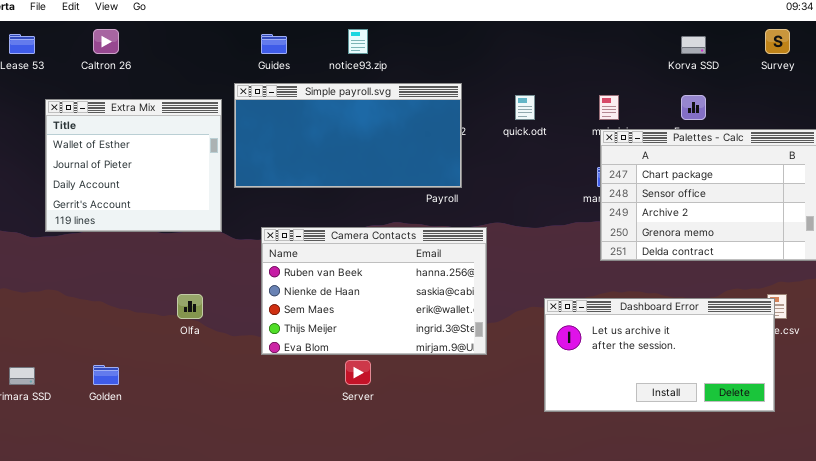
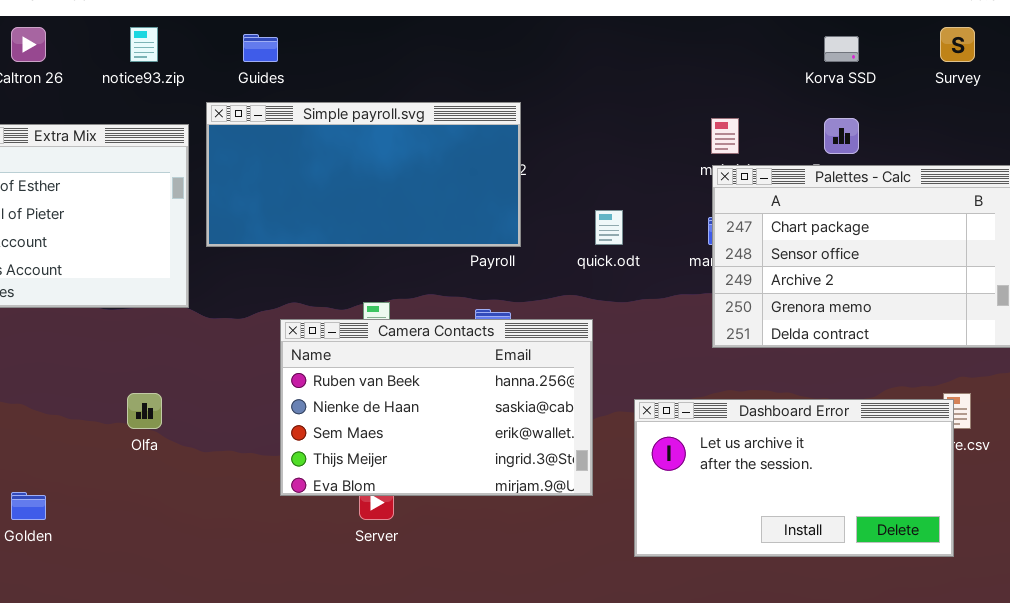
notice93.zip: [348,29,368,54] -> [130,27,158,62], moved
quick.odt: [515,95,535,120] -> [595,210,623,245], moved
Camera Contacts: [261,227,487,355] -> [280,319,593,496], moved

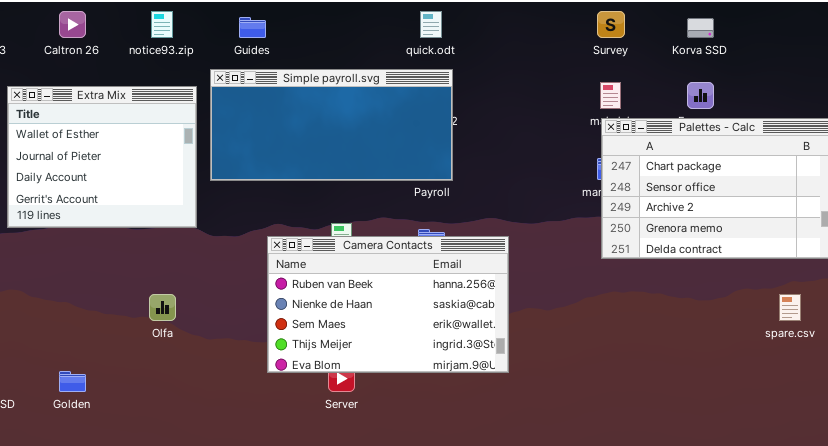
Survey: [940,27,975,62] -> [597,11,625,38], moved
quick.odt: [595,210,623,245] -> [420,11,442,38], moved
Dashboard Error: [634,399,954,557] -> none, closed

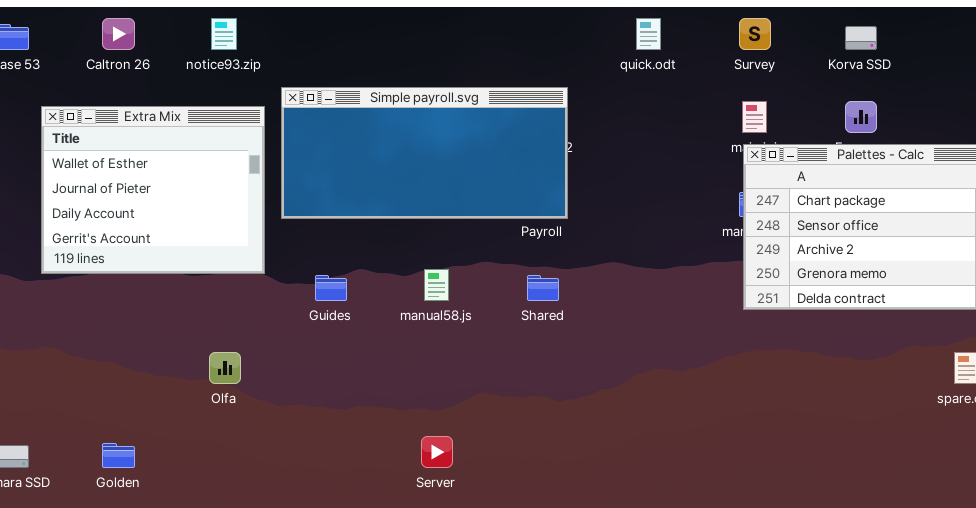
quick.odt: [420,11,442,38] -> [636,18,661,50], moved
Guides: [239,17,266,38] -> [315,275,347,301], moved
Camera Contacts: [267,236,509,373] -> none, closed

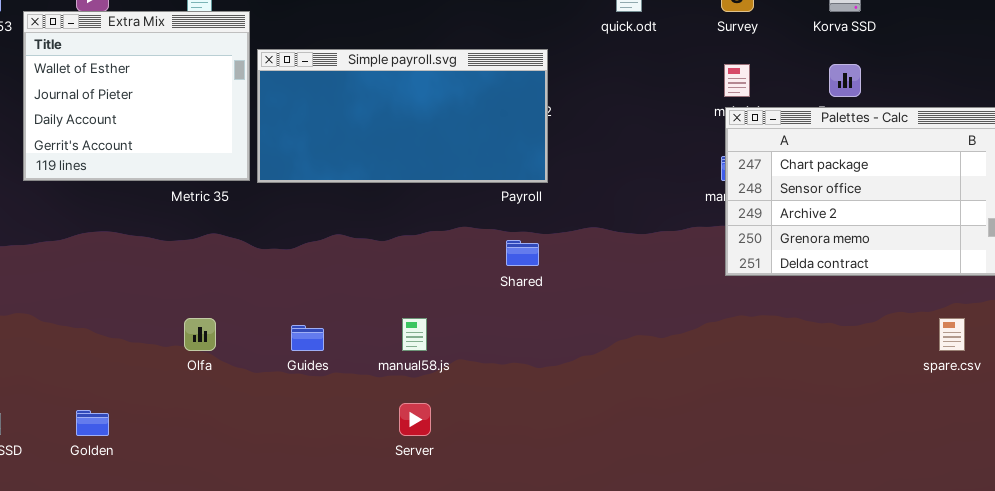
Extra Mix: [41,106,265,274] -> [23,11,250,181], moved
manual58.js: [424,269,449,301] -> [402,318,427,351], moved
Guides: [315,275,347,301] -> [291,325,324,351], moved

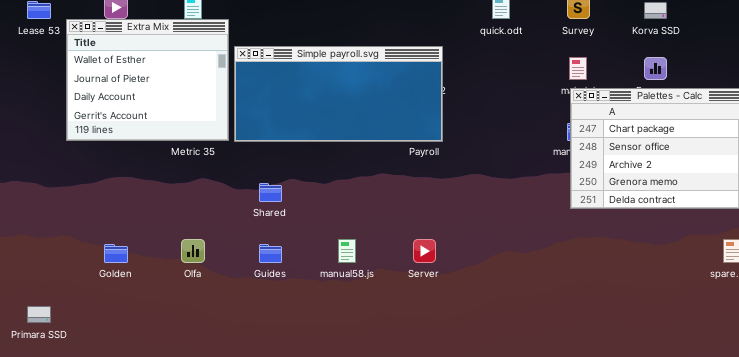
Shared: [506,240,539,266] -> [259,183,282,202], moved
Server: [399,403,431,436] -> [413,239,436,263], moved
Golden: [76,410,109,436] -> [104,244,128,263], moved

